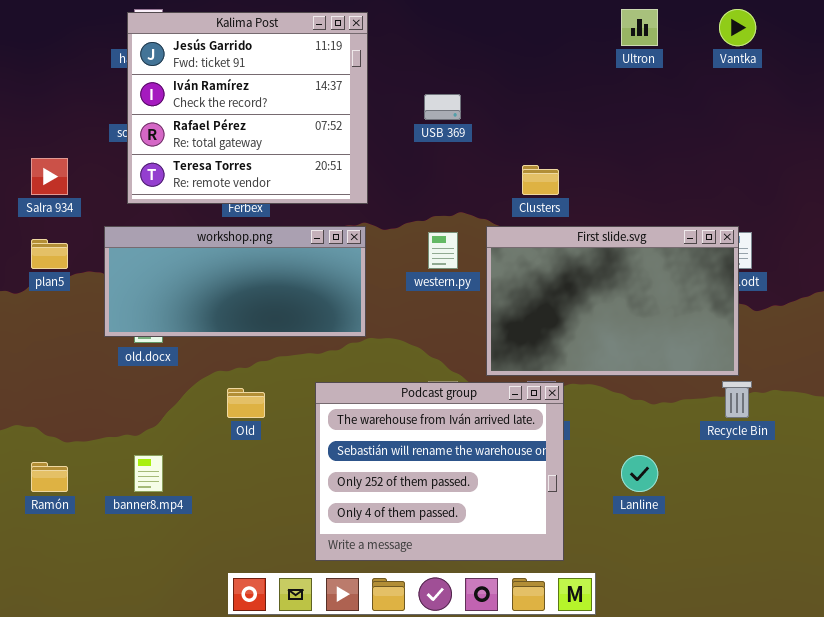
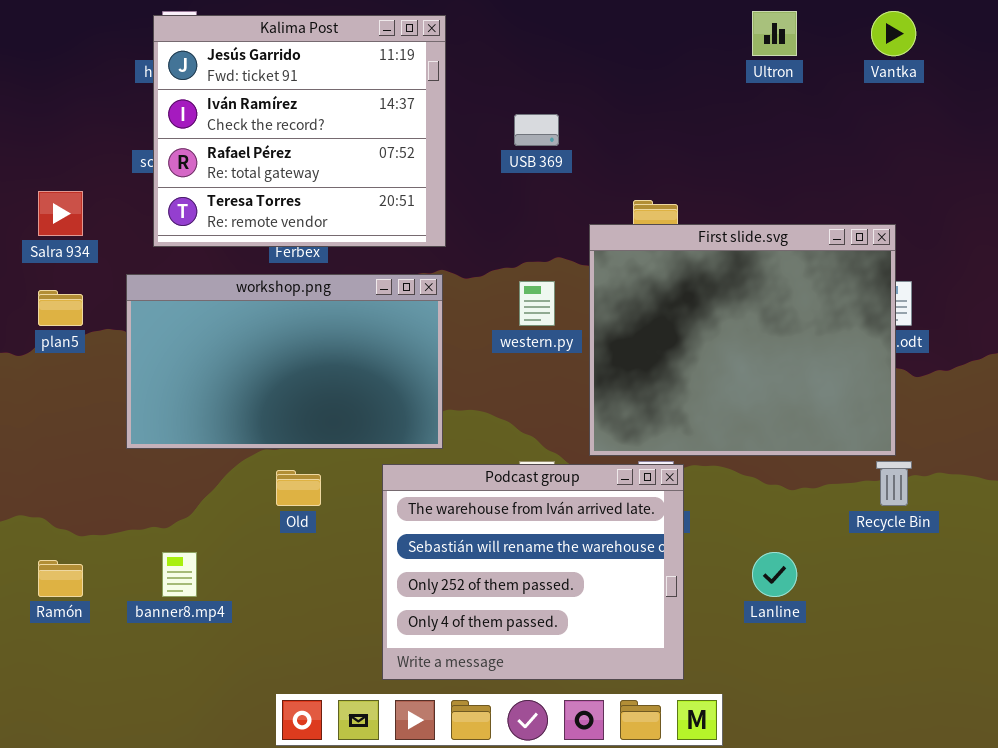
workshop.png: [104,226,366,337] -> [126,274,443,449], resized
First slide.svg: [486,226,739,376] -> [589,224,896,456], resized

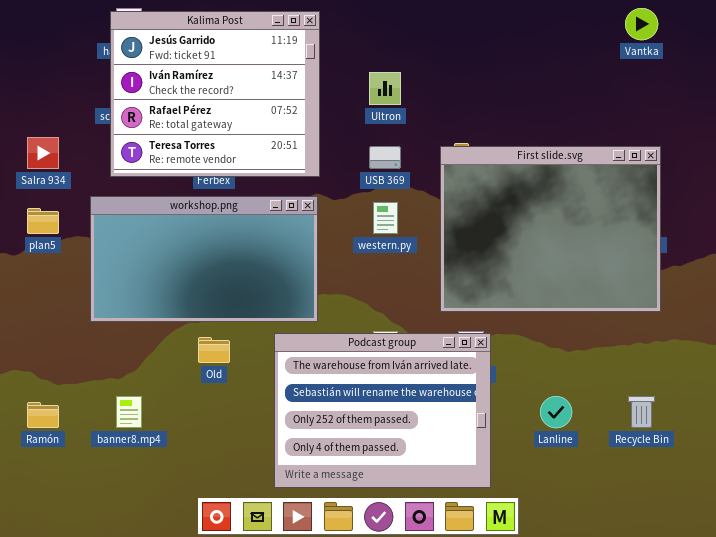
Ultron: [752,11,797,56] -> [369,72,401,105], moved
USB 369: [514,114,559,146] -> [369,146,401,169], moved
First slide.svg: [589,224,896,456] -> [440,146,661,312], moved
Recycle Bin: [876,461,912,506] -> [628,396,655,428], moved

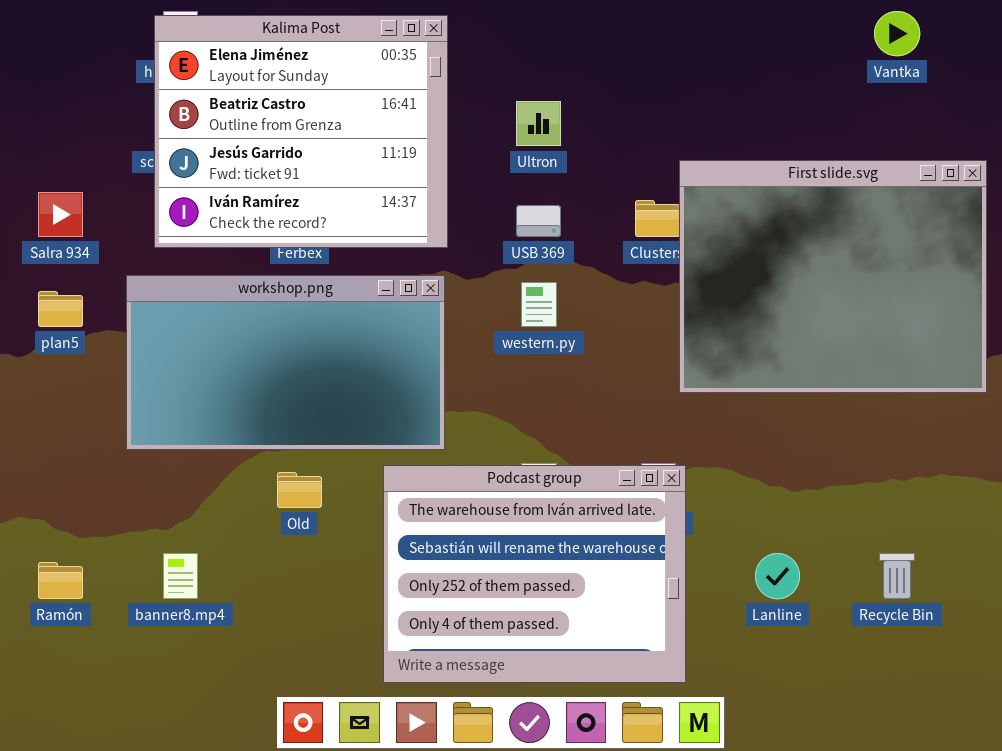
Kalima Post: [110,11,320,177] -> [154,15,448,248], scrolled up 2 rows
First slide.svg: [440,146,661,312] -> [679,160,987,393], moved

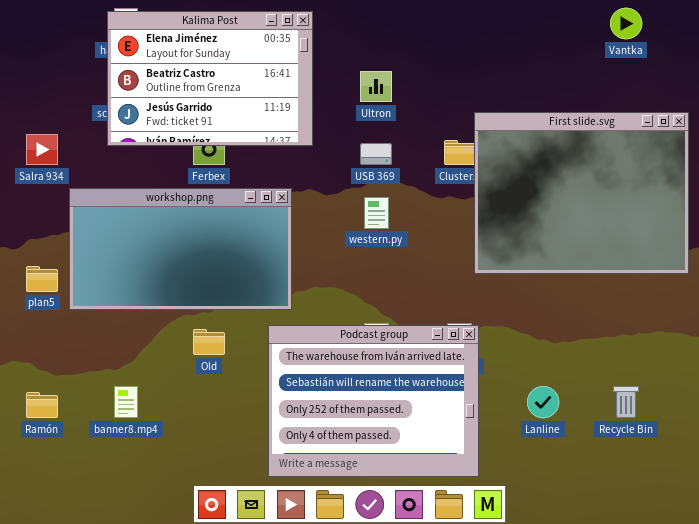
Kalima Post: [154,15,448,248] -> [107,11,313,146], resized
workshop.png: [126,275,445,450] -> [69,188,292,310], moved
plan5: [38,291,83,327] -> [26,266,58,292], moved

